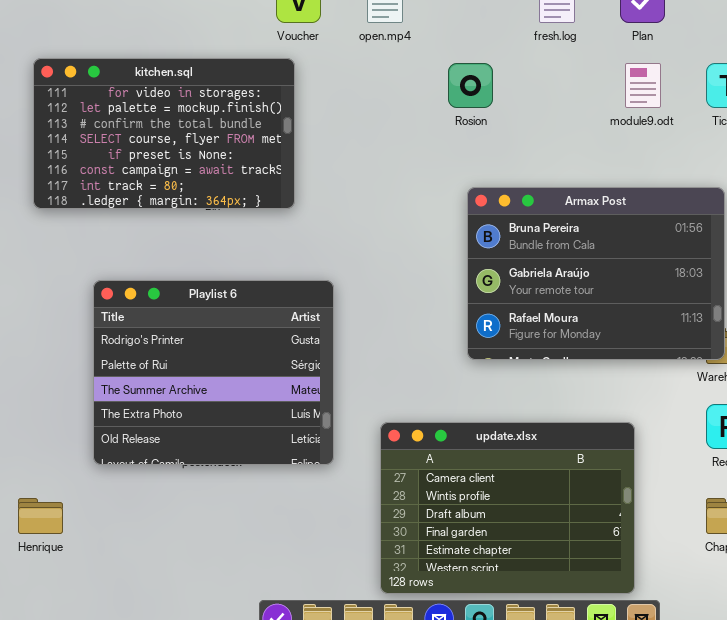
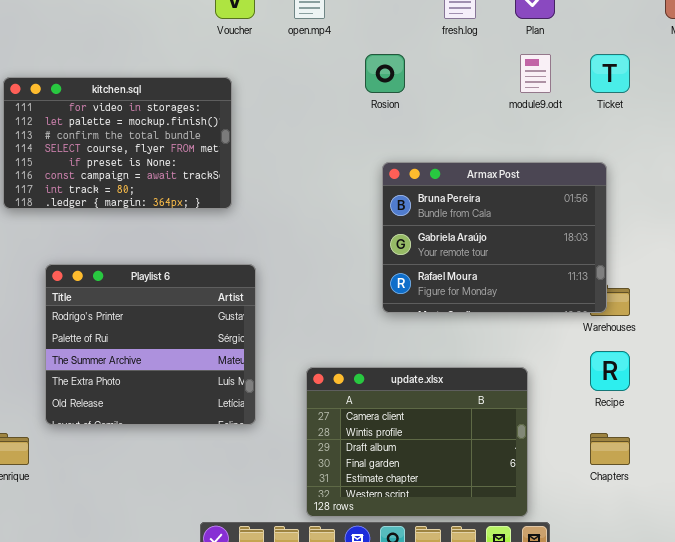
kitchen.sql: [33,58,295,209] -> [3,77,232,209], moved
Playlist 6: [93,280,334,465] -> [45,264,256,425], moved

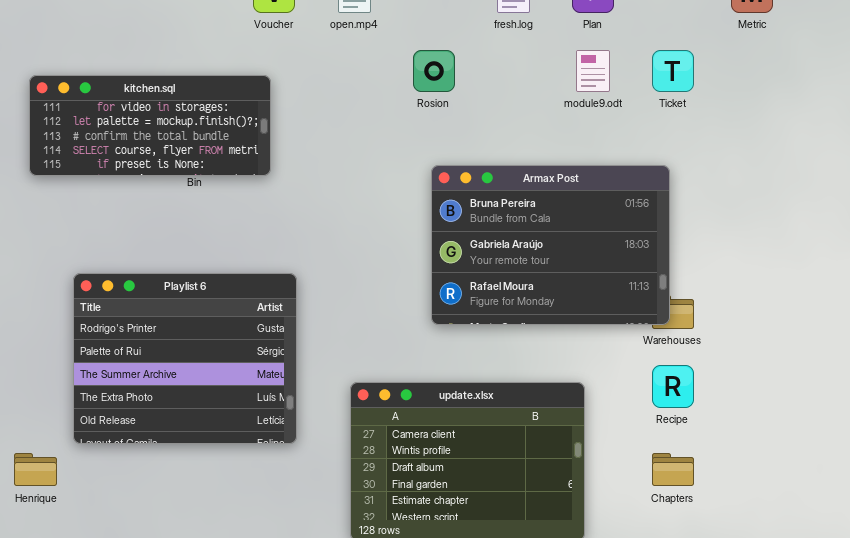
kitchen.sql: [3,77,232,209] -> [29,75,271,176], resized

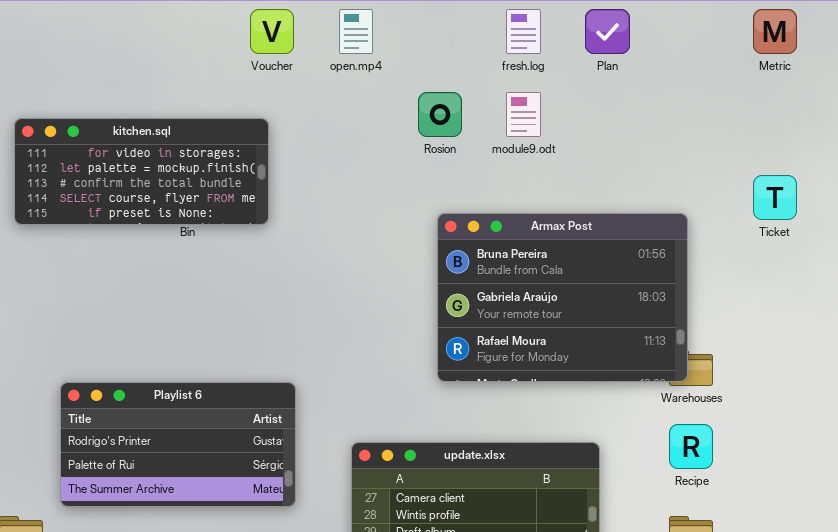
module9.odt: [576,50,610,92] -> [506,92,541,137], moved
Ticket: [652,50,694,92] -> [753,175,797,220], moved
Playlist 6: [73,273,297,444] -> [60,382,296,507], resized

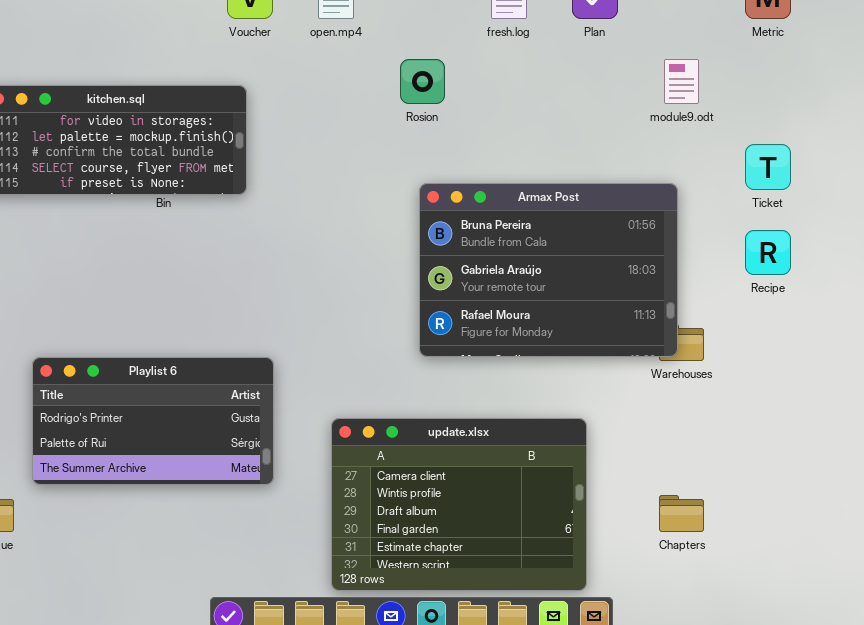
module9.odt: [506,92,541,137] -> [664,59,699,104], moved
Recipe: [669,424,713,469] -> [745,230,791,275], moved

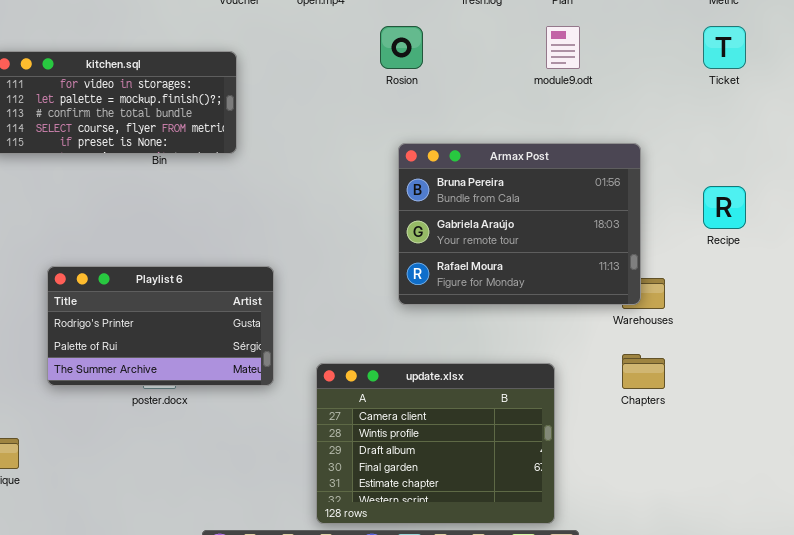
module9.odt: [664,59,699,104] -> [546,26,580,69], moved
Ticket: [745,144,791,190] -> [703,26,746,69], moved
Playlist 6: [32,357,274,485] -> [47,266,274,386], moved
Chapters: [659,495,704,532] -> [622,354,665,389], moved

